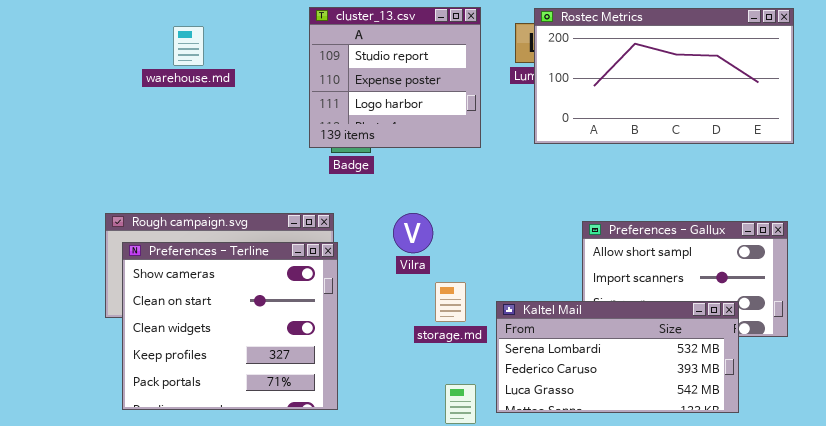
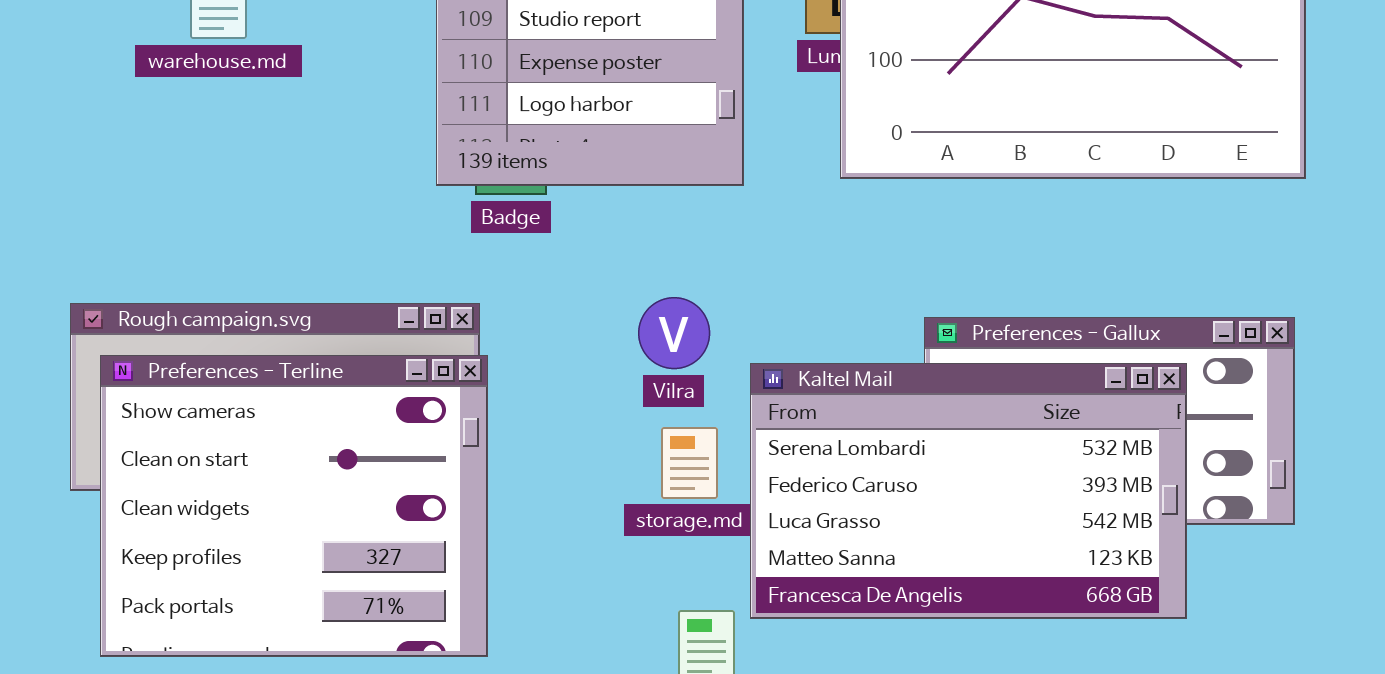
Vilra: [393,213,433,253] -> [638,297,710,369], moved
Kaltel Mail: [496,301,739,413] -> [750,363,1187,619], moved, resized

